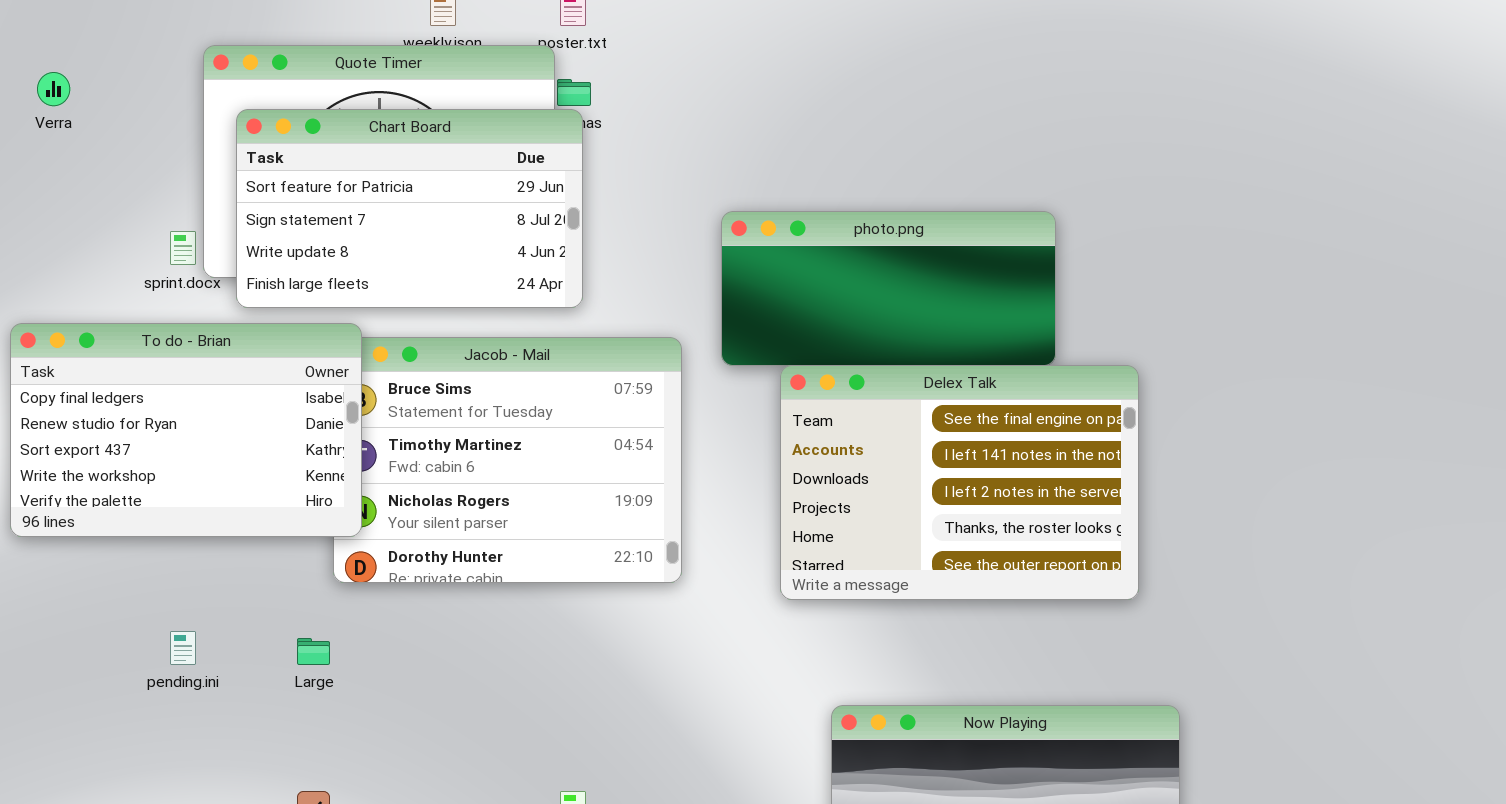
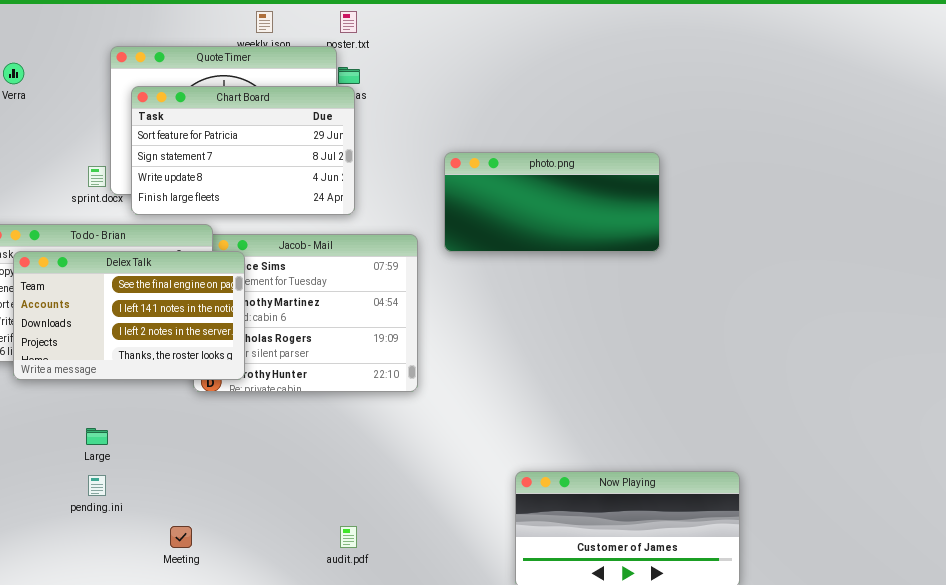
Delex Talk: [780,365,1139,600] -> [13,251,245,380], moved, resized
pending.ini: [170,631,196,665] -> [88,475,106,496], moved
Large: [297,638,330,665] -> [86,428,108,445], moved

